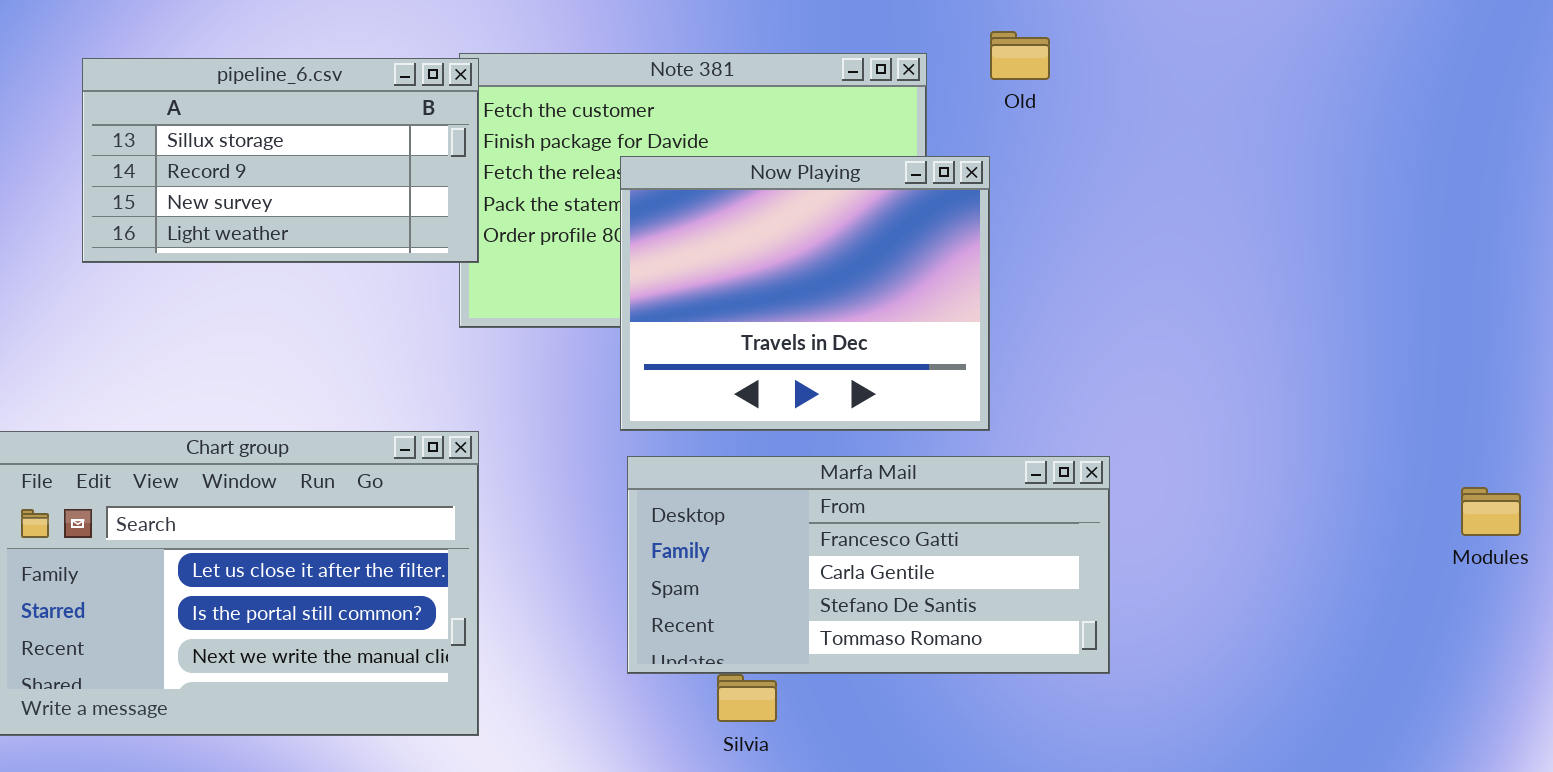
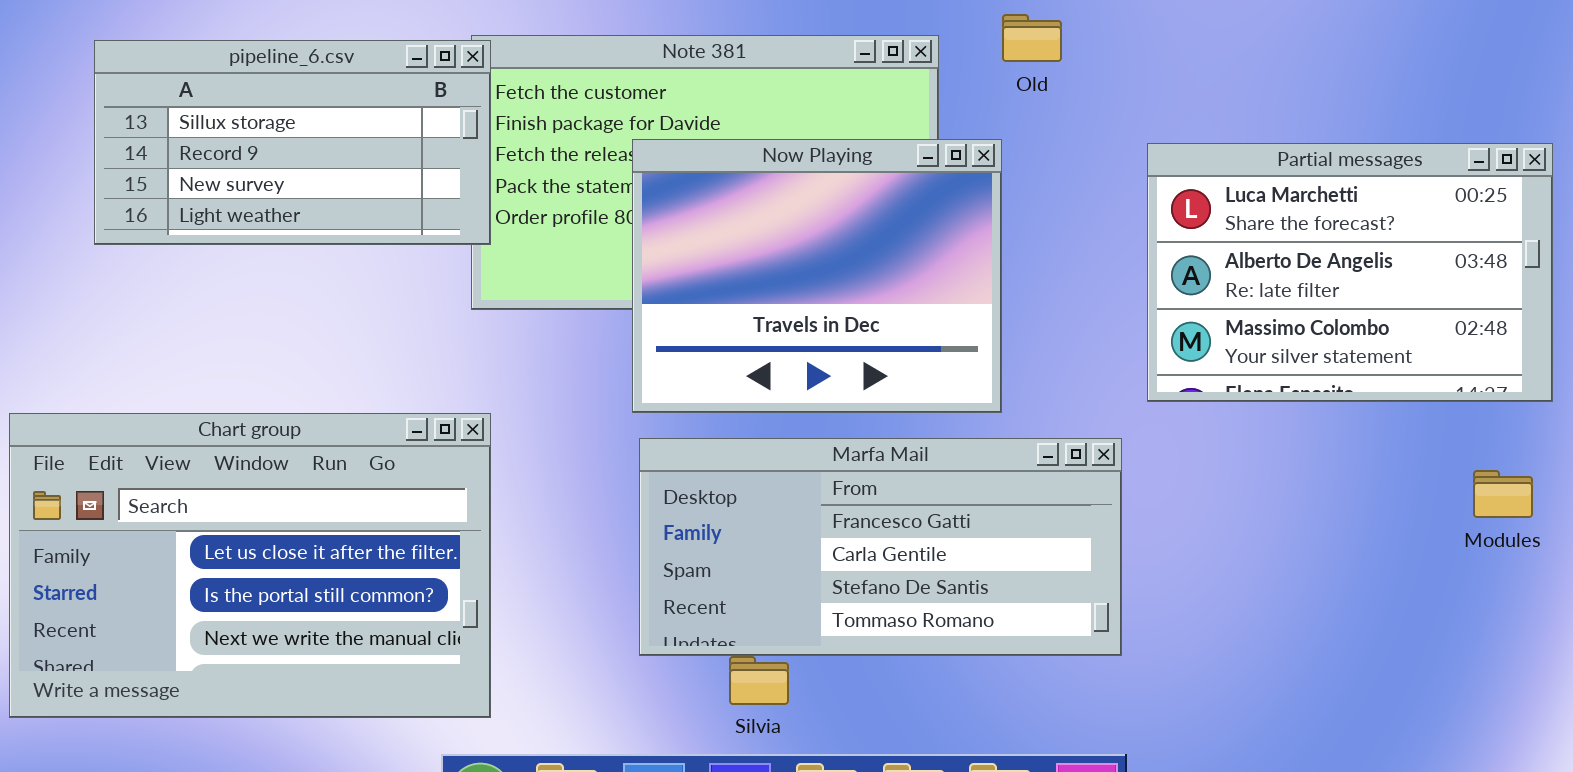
Partial messages: none -> [1147,143,1553,402], opened

